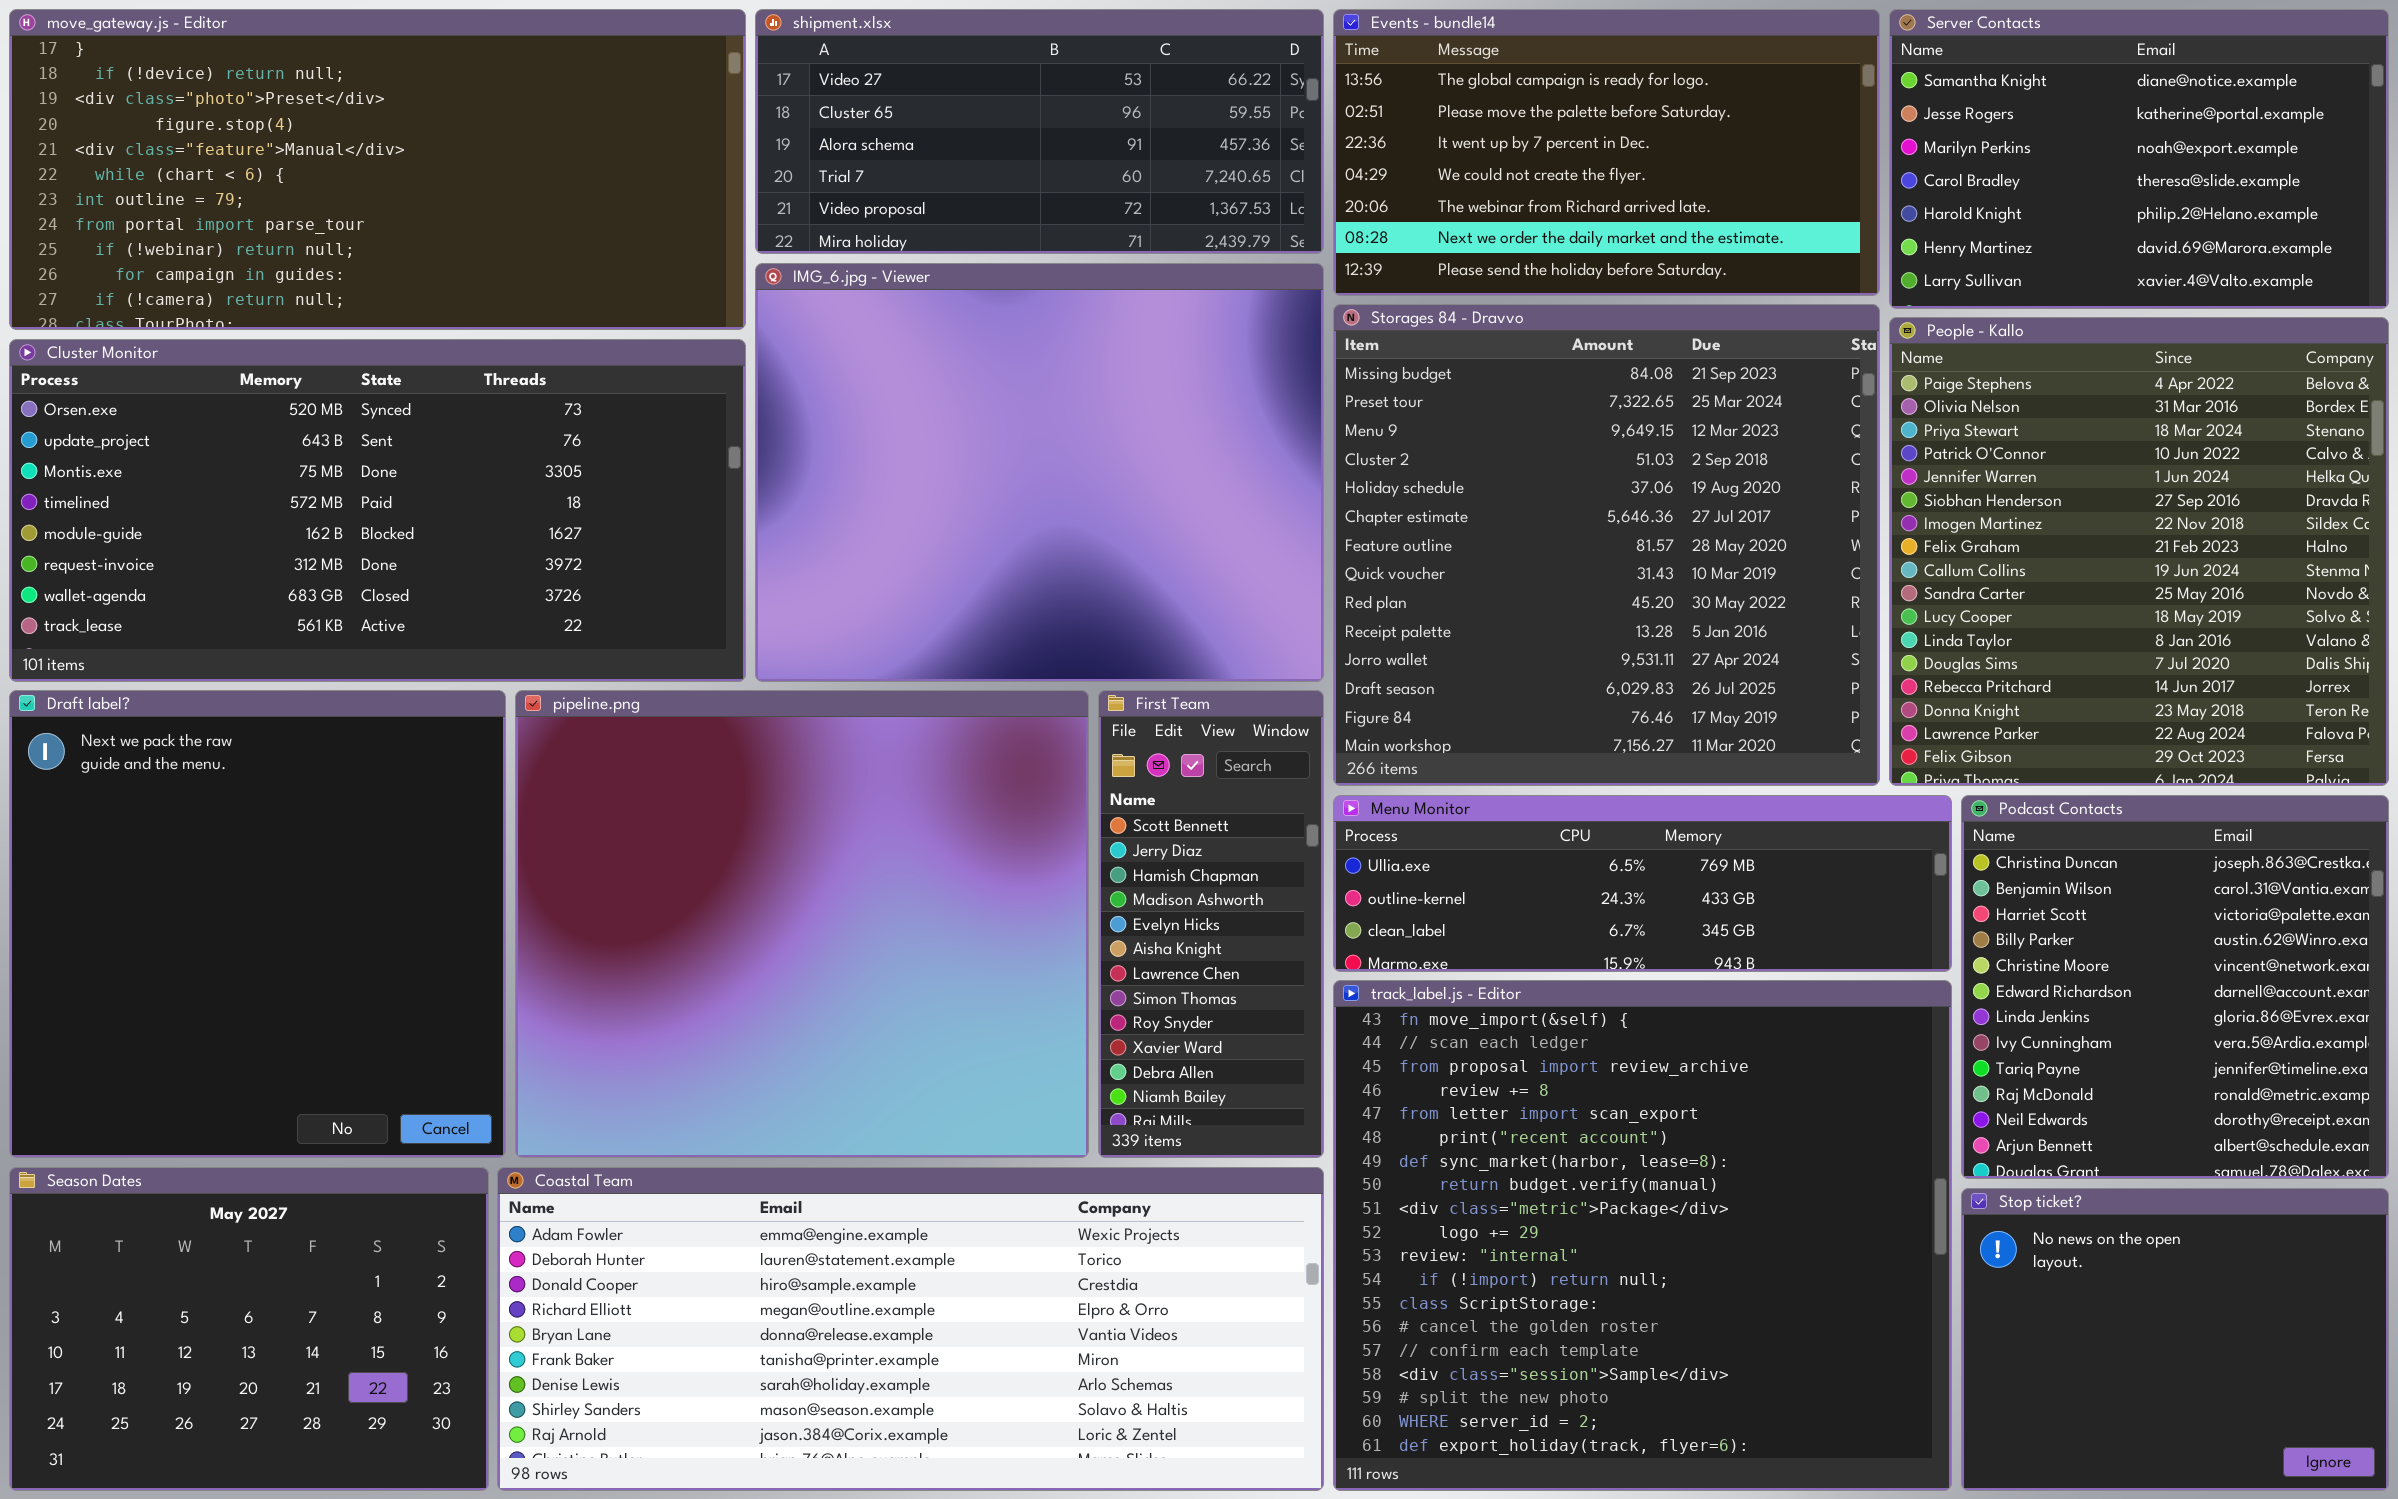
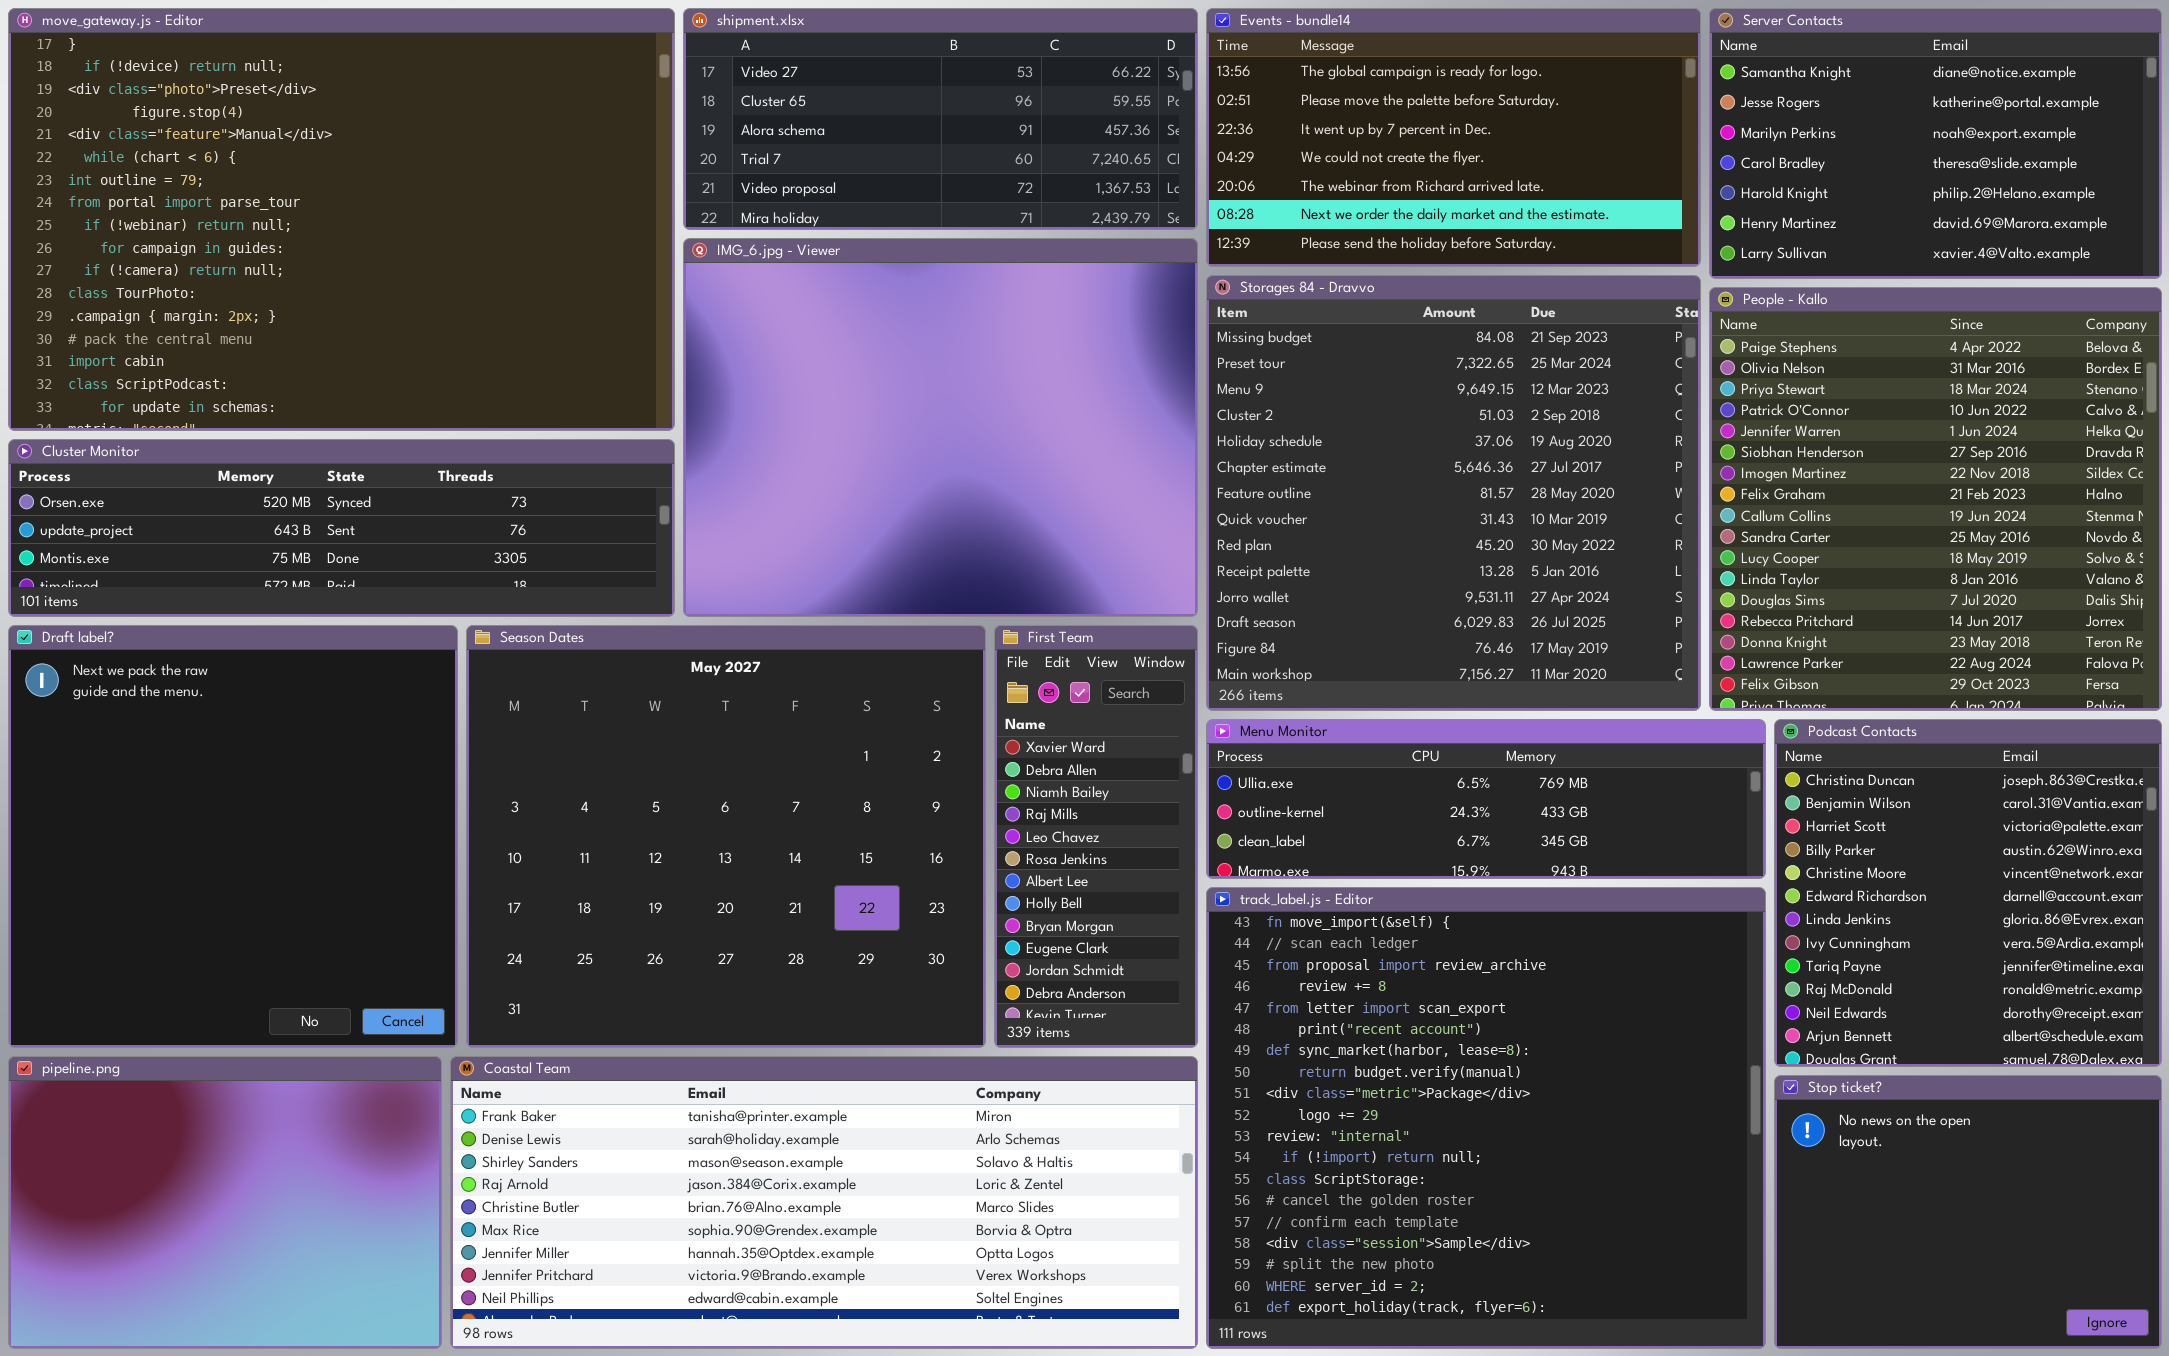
move_gateway.js - Editor: [9,9,746,330] -> [8,8,675,431], resized
Cluster Monitor: [9,339,746,682] -> [8,439,675,617], resized
pipeline.png: [515,690,1089,1158] -> [8,1056,442,1349], moved, resized
First Team: [1098,690,1324,1158] -> [994,625,1198,1048], scrolled down 9 rows
Season Dates: [9,1167,489,1491] -> [466,625,986,1048], moved, resized
Coastal Team: [497,1167,1324,1491] -> [450,1056,1198,1349], scrolled down 5 rows

